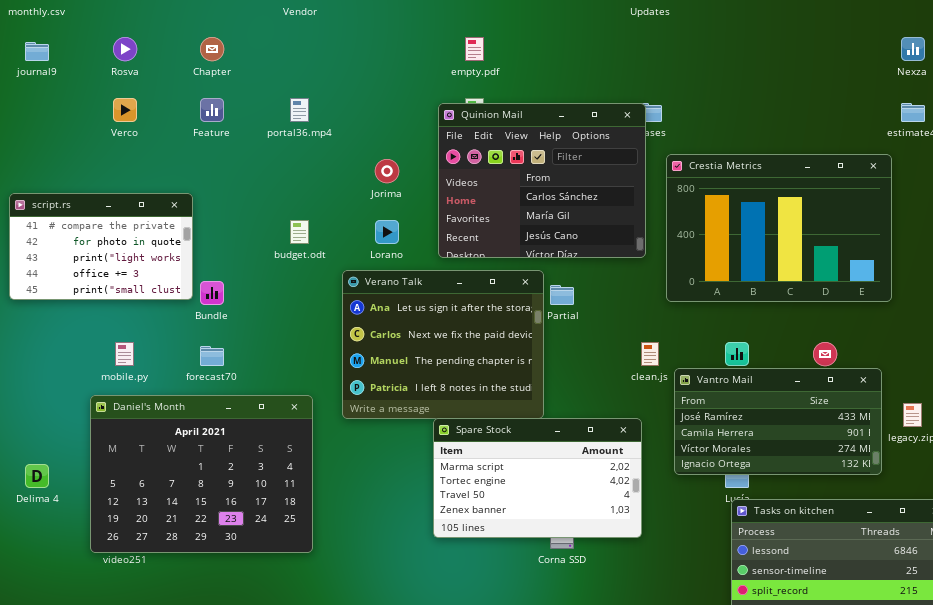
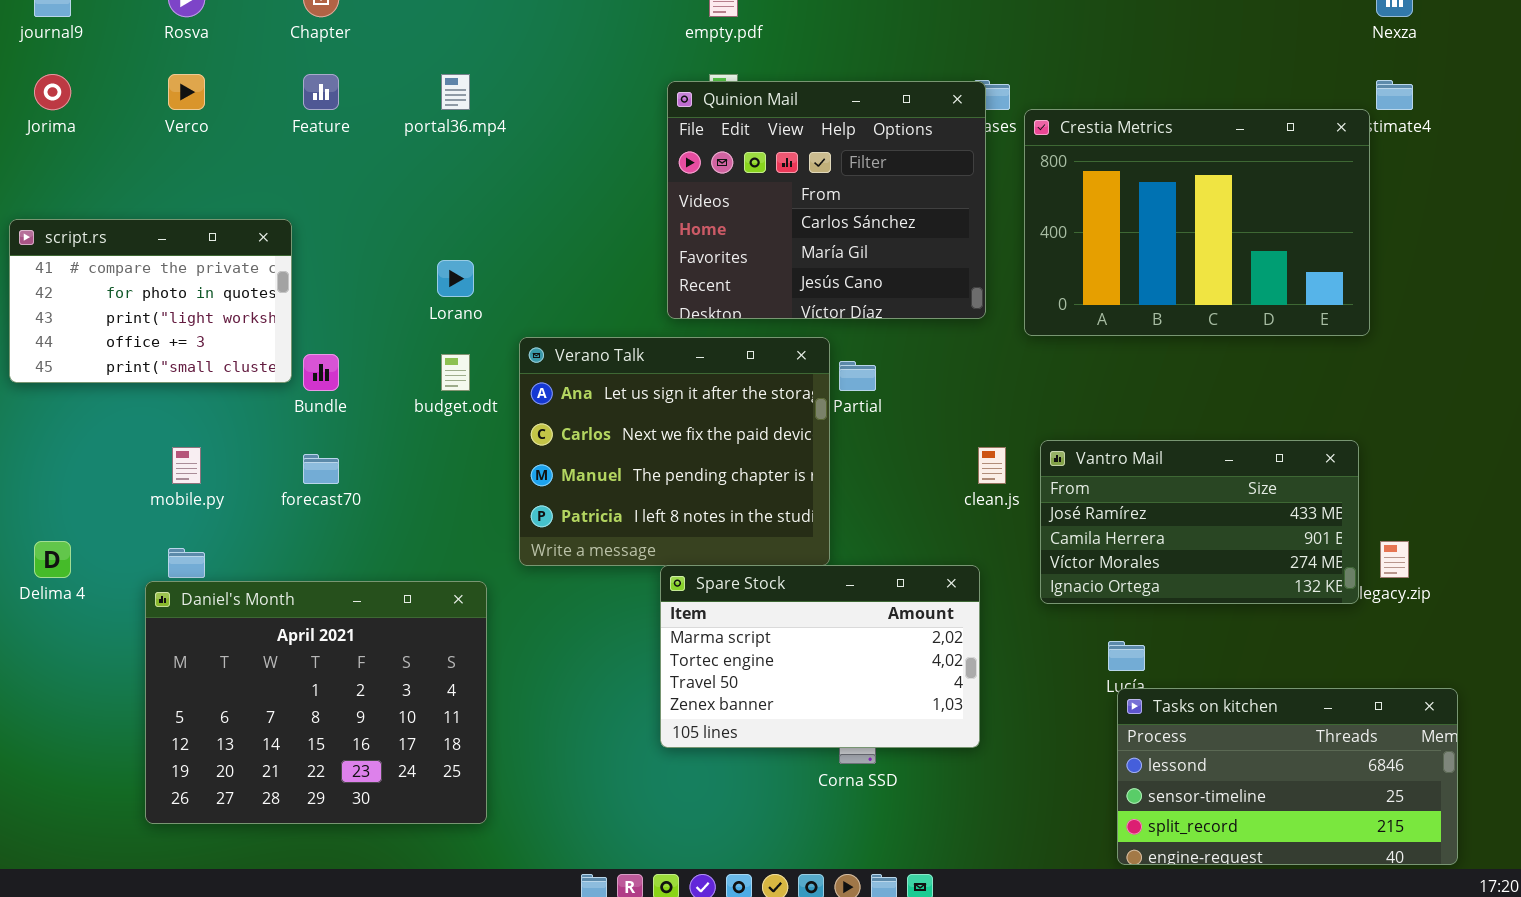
Crestia Metrics: [666,154,892,302] -> [1024,109,1370,336], moved
Jorima: [375,159,399,183] -> [34,74,71,110], moved
budget.odt: [290,220,309,244] -> [441,354,470,391], moved
Lorano: [375,220,399,244] -> [437,260,474,297], moved
Vantro Mail: [674,368,882,475] -> [1040,440,1359,604], moved
Daniel's Month: [90,395,313,553] -> [145,581,487,824], moved
Delima 4: [25,464,49,488] -> [34,541,71,578], moved

